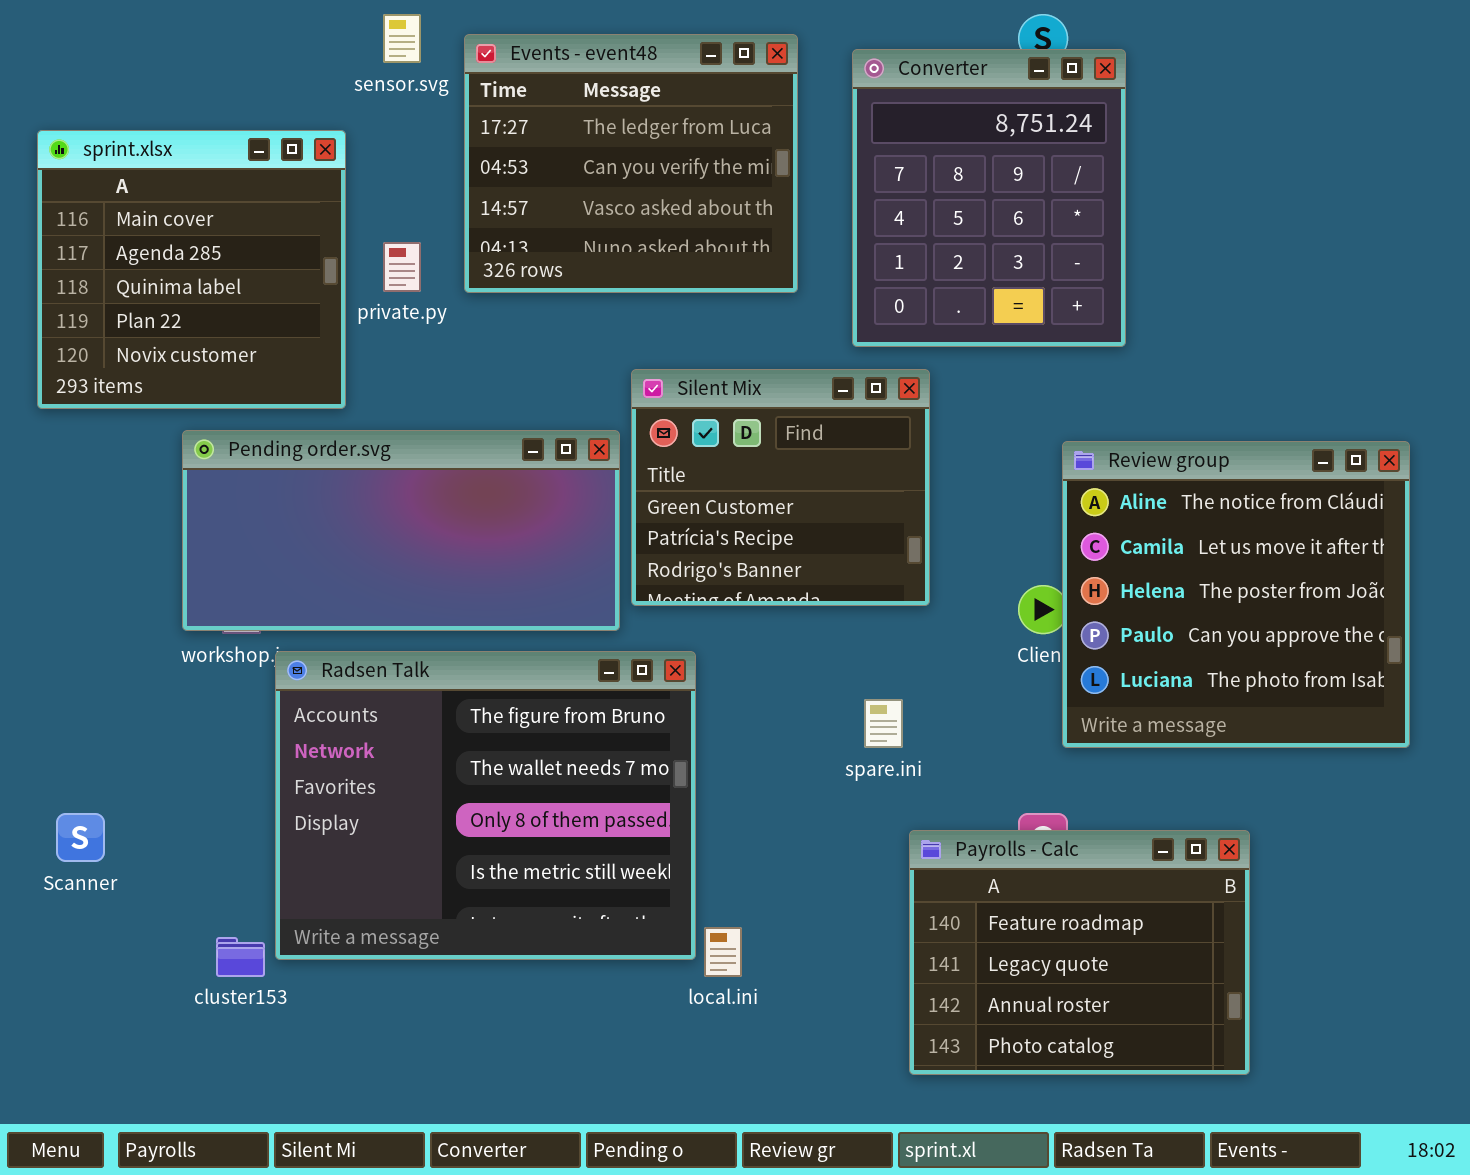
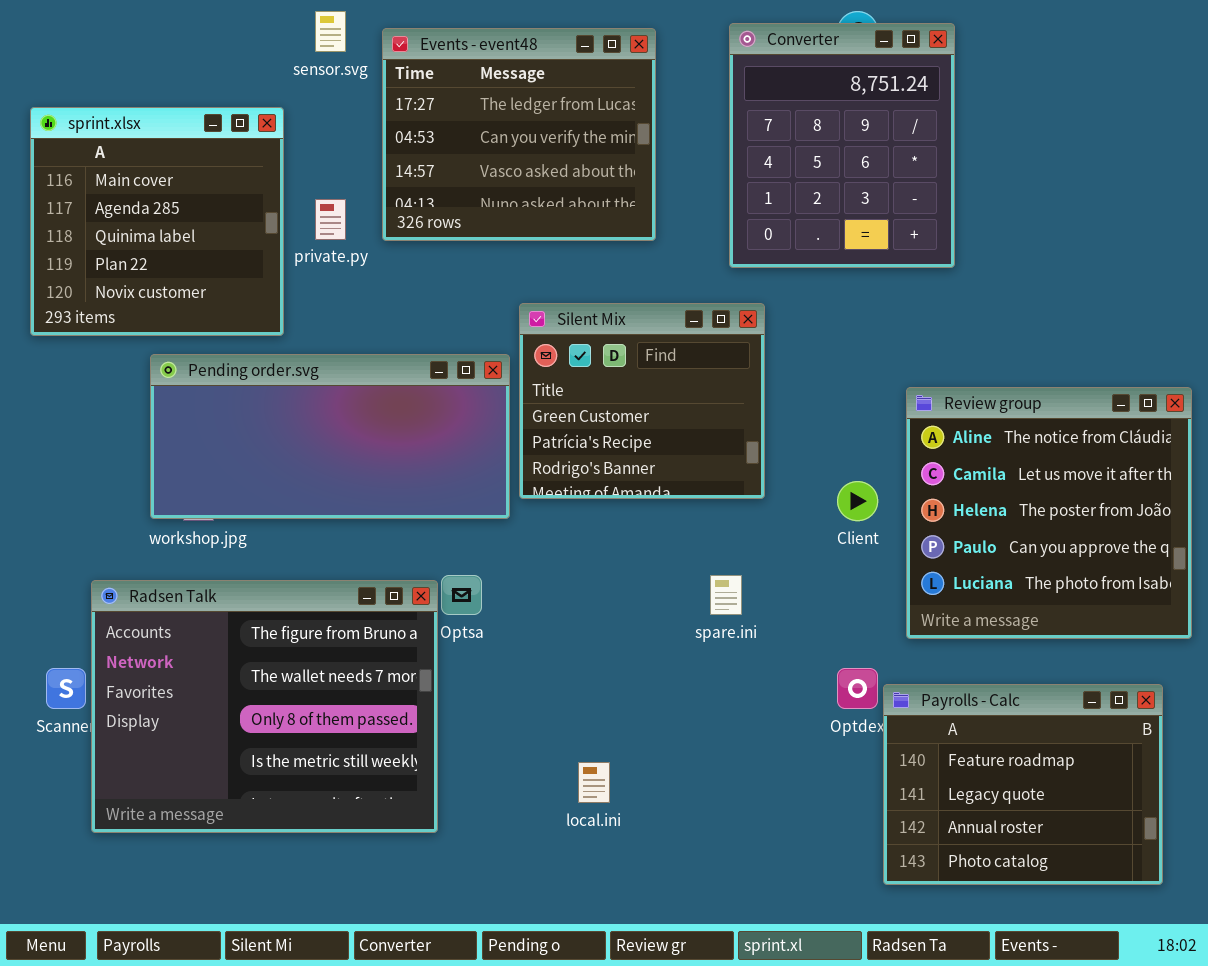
Converter: [852,49,1126,347] -> [729,23,955,268], moved
Review group: [1062,441,1410,748] -> [906,387,1192,639], moved
Radsen Talk: [275,651,696,960] -> [91,580,438,833], moved
Payrolls - Calc: [909,830,1250,1075] -> [883,684,1163,885], moved

